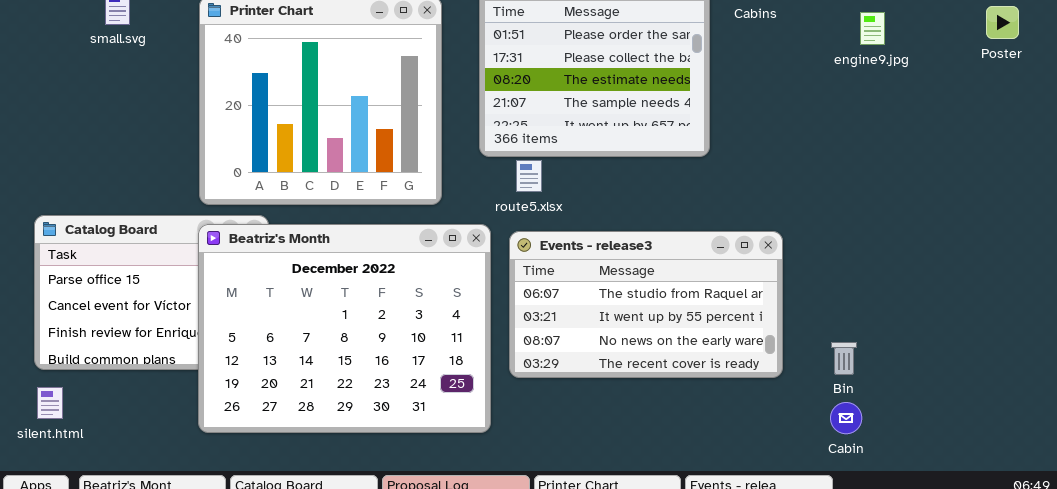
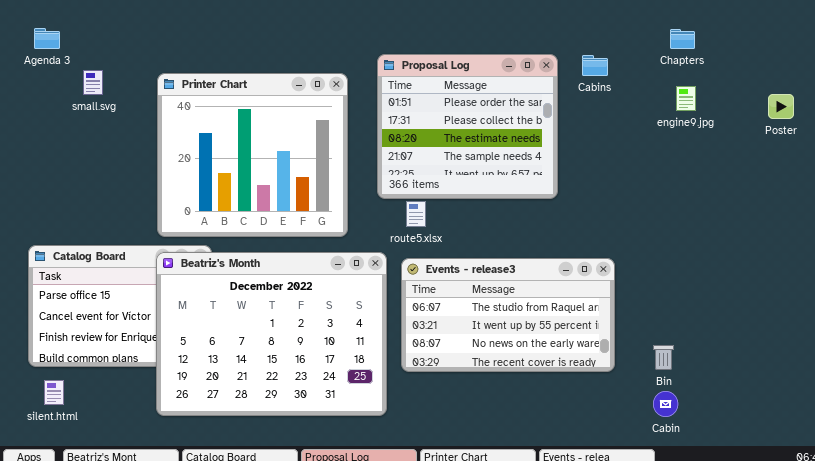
Poster: [986,6,1019,39] -> [768,94,794,119], moved
silent.html: [37,387,63,419] -> [44,380,64,405], moved

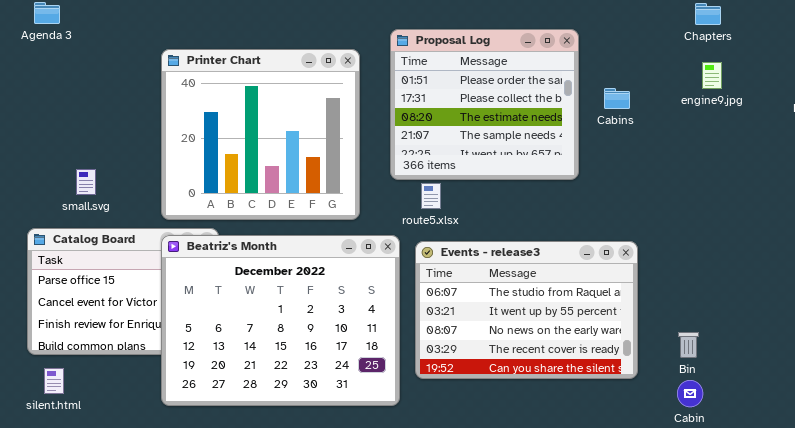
Cabins: [582,55,608,76] -> [604,88,630,109], moved
small.svg: [83,70,103,95] -> [76,169,96,195], moved
Events - release3: [401,258,615,372] -> [415,241,638,379], resized

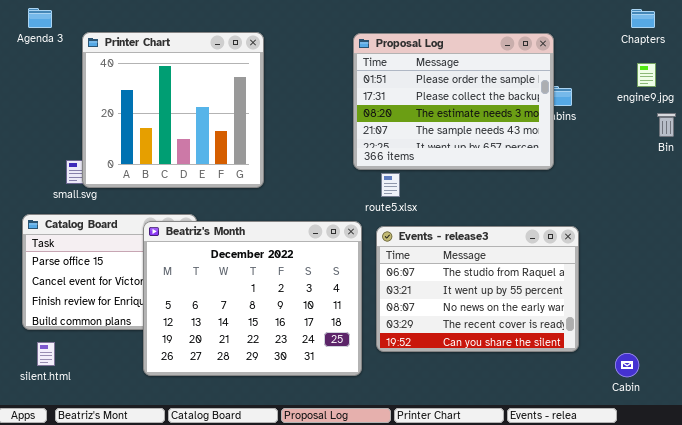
Proposal Log: [390,29,579,180] -> [353,33,554,170], resized
Printer Chart: [161,49,360,220] -> [82,32,264,188], moved
Bin: [678,332,699,358] -> [657,113,676,137], moved

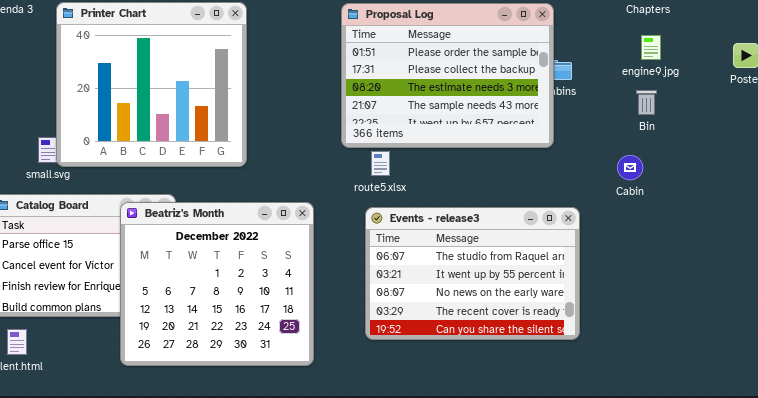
Bin: [657,113,676,137] -> [636,90,657,115], moved
Beatriz's Month: [143,221,362,376] -> [120,202,314,366], resized
Cabin: [615,353,639,377] -> [617,155,643,180], moved

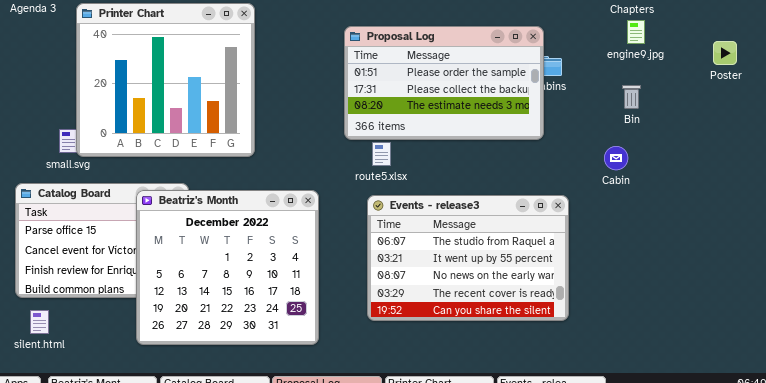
Proposal Log: [341,3,554,148] -> [344,26,544,140], resized
engine9.jpg: [641,35,661,60] -> [627,20,645,44], moved

